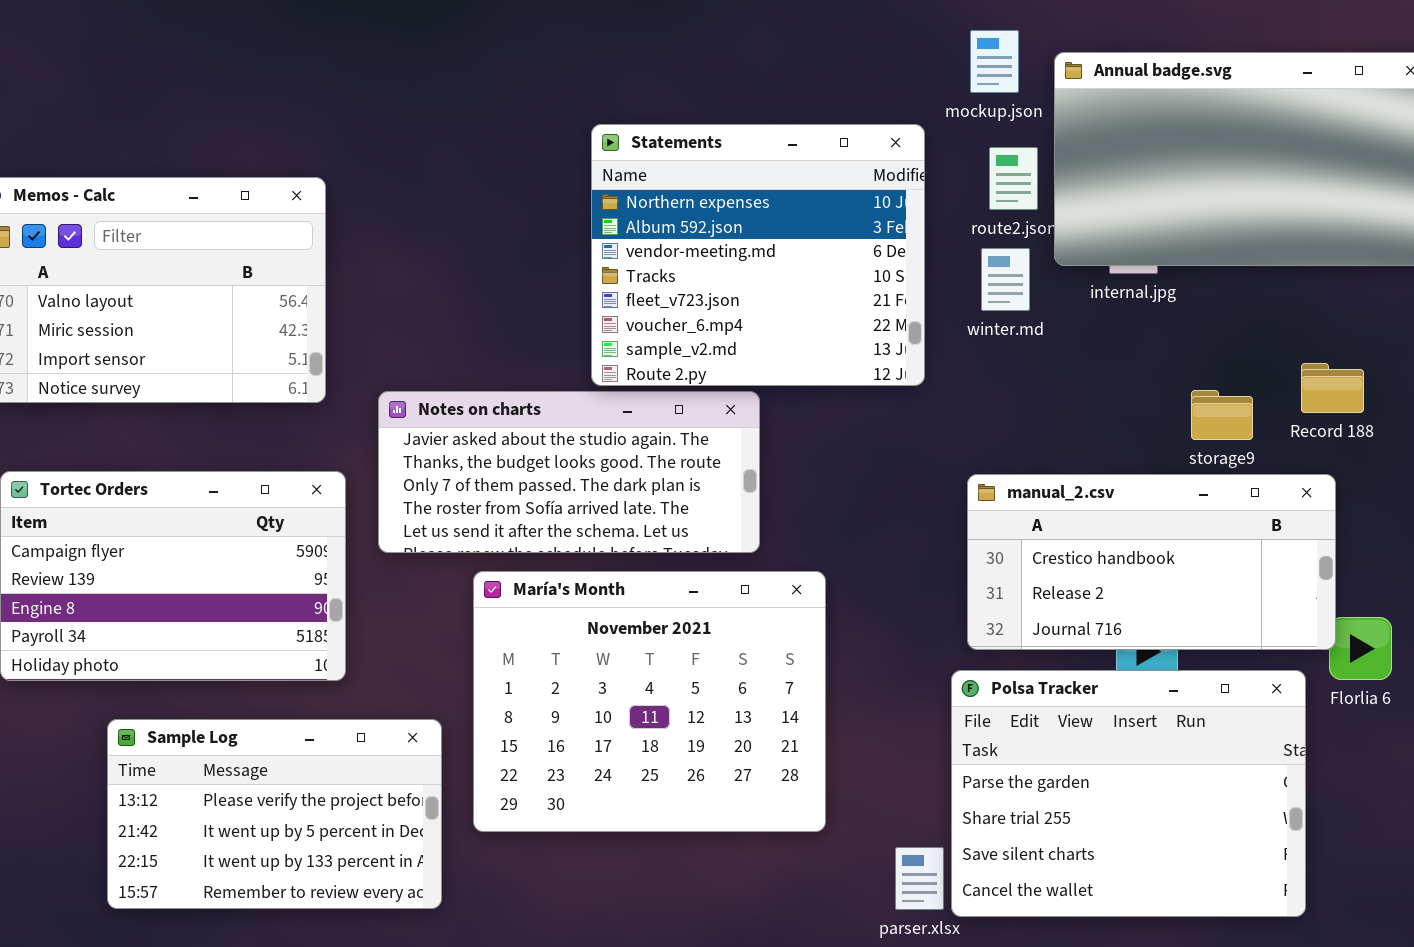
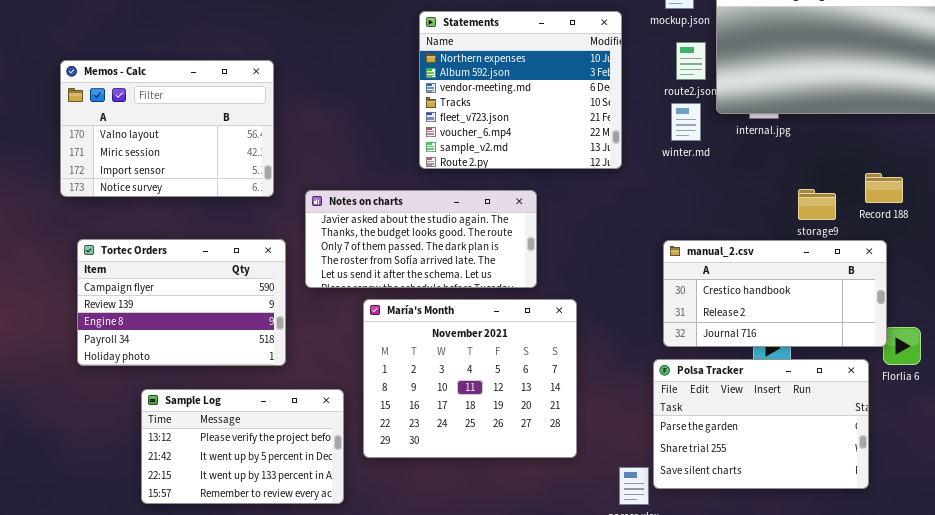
Statements: [591,124,925,386] -> [419,11,622,169], moved
Polsa Tracker: [951,670,1306,917] -> [653,359,869,489], resized

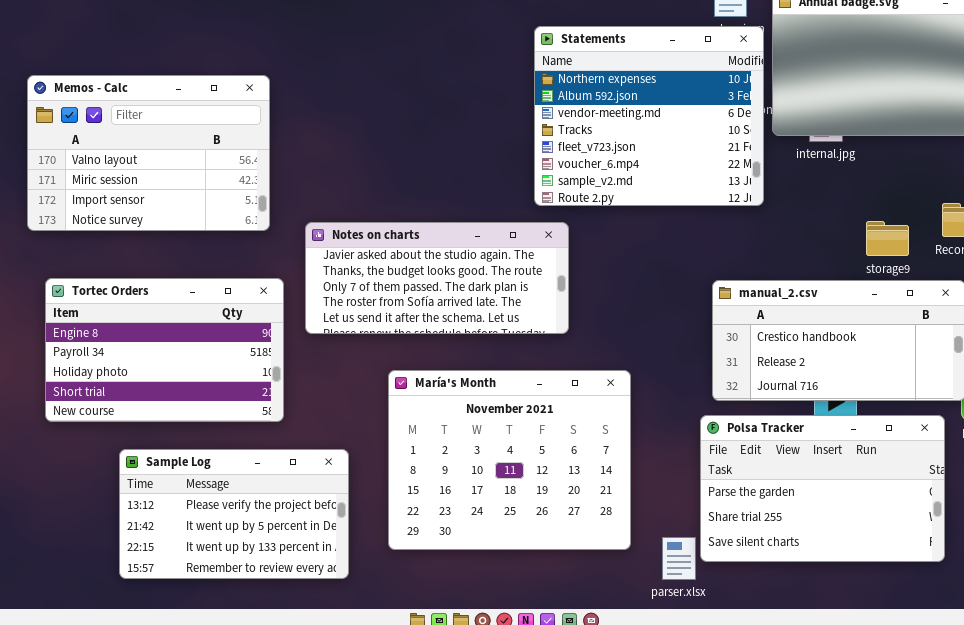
Statements: [419,11,622,169] -> [534,26,764,206], moved
Tortec Orders: [77,239,286,366] -> [45,278,284,422], scrolled down 2 rows
María's Month: [363,299,577,458] -> [388,370,631,550], moved

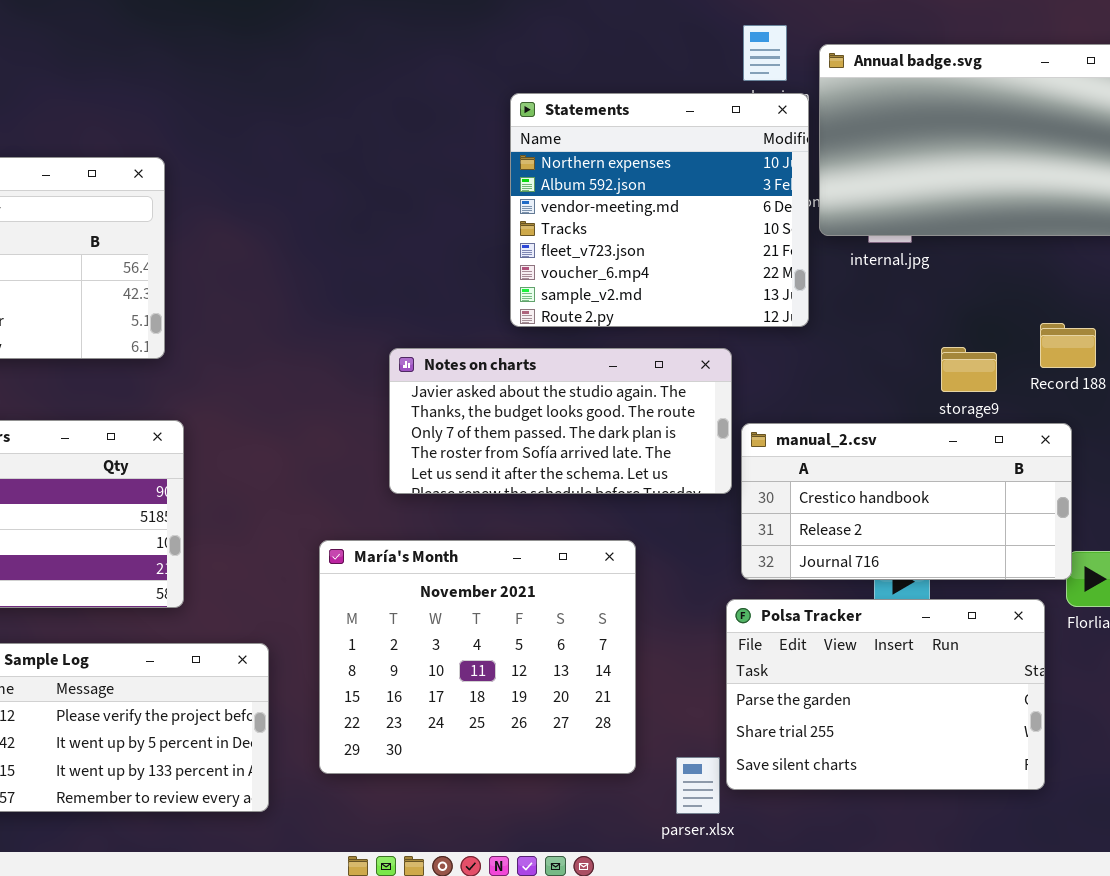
Notes on charts: [305,222,569,334] -> [389,348,732,494], moved

